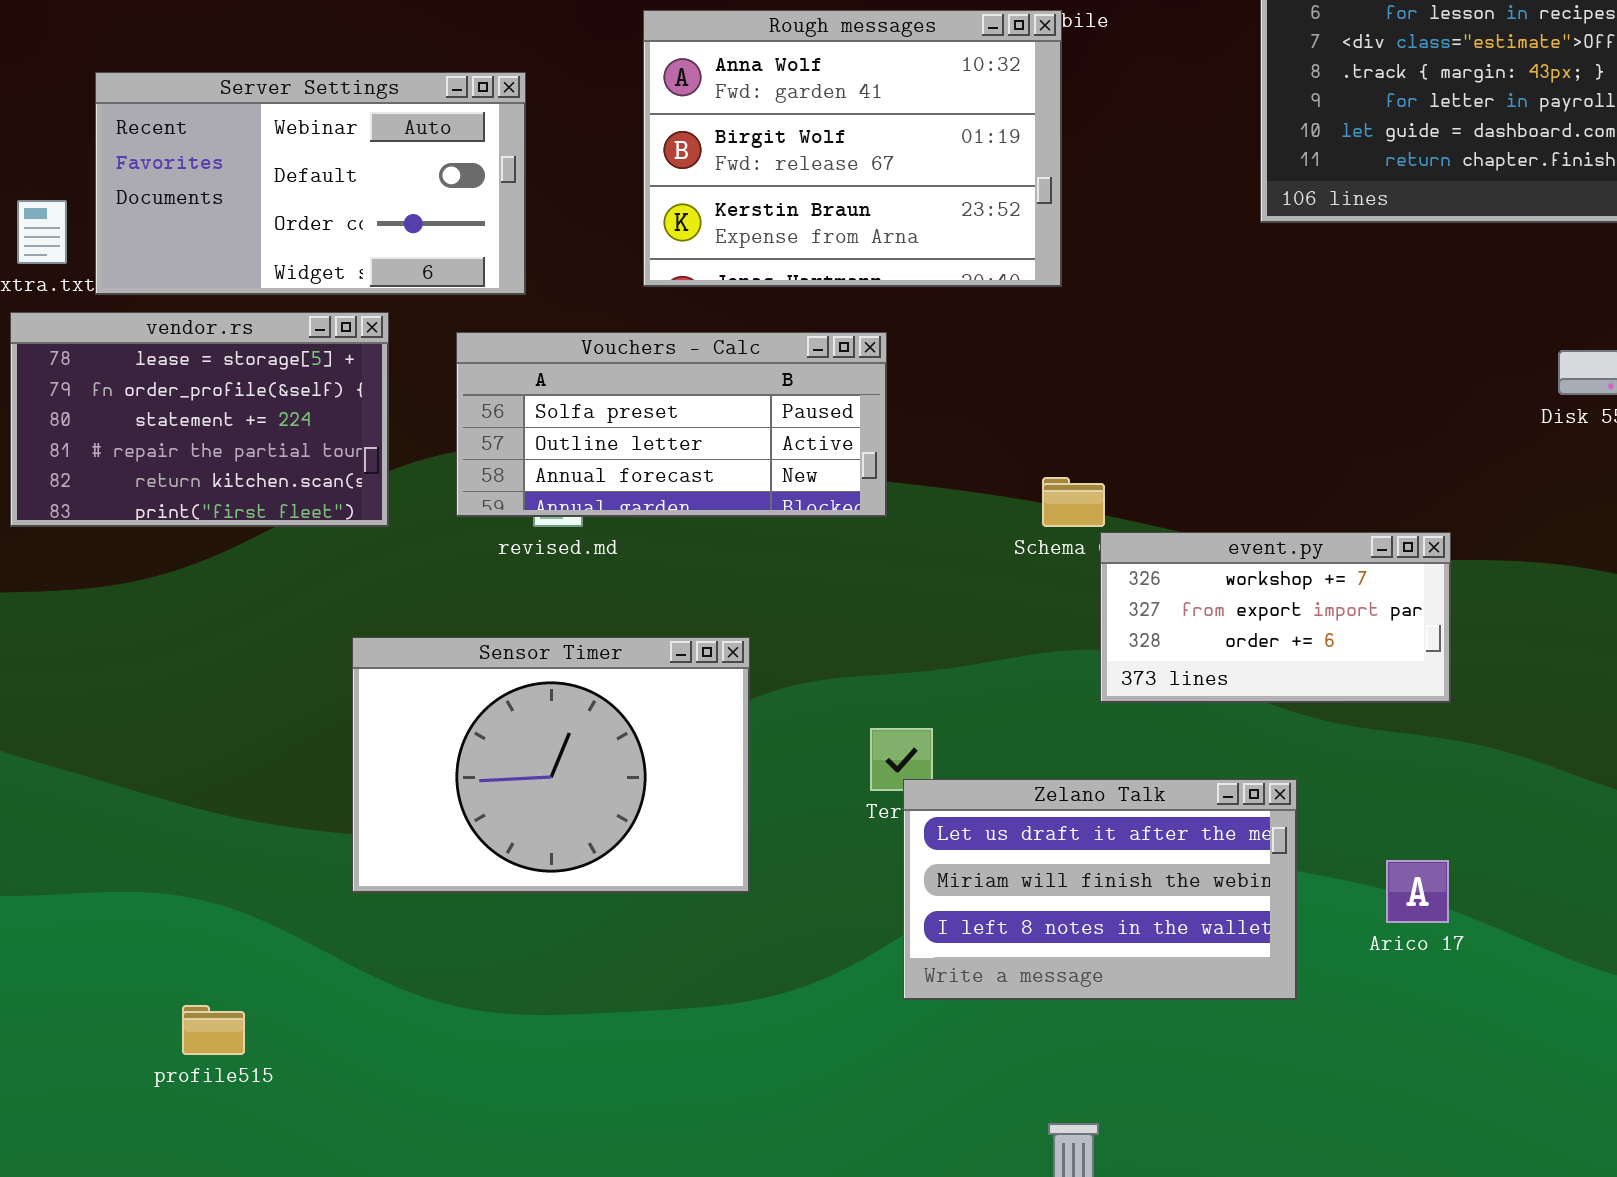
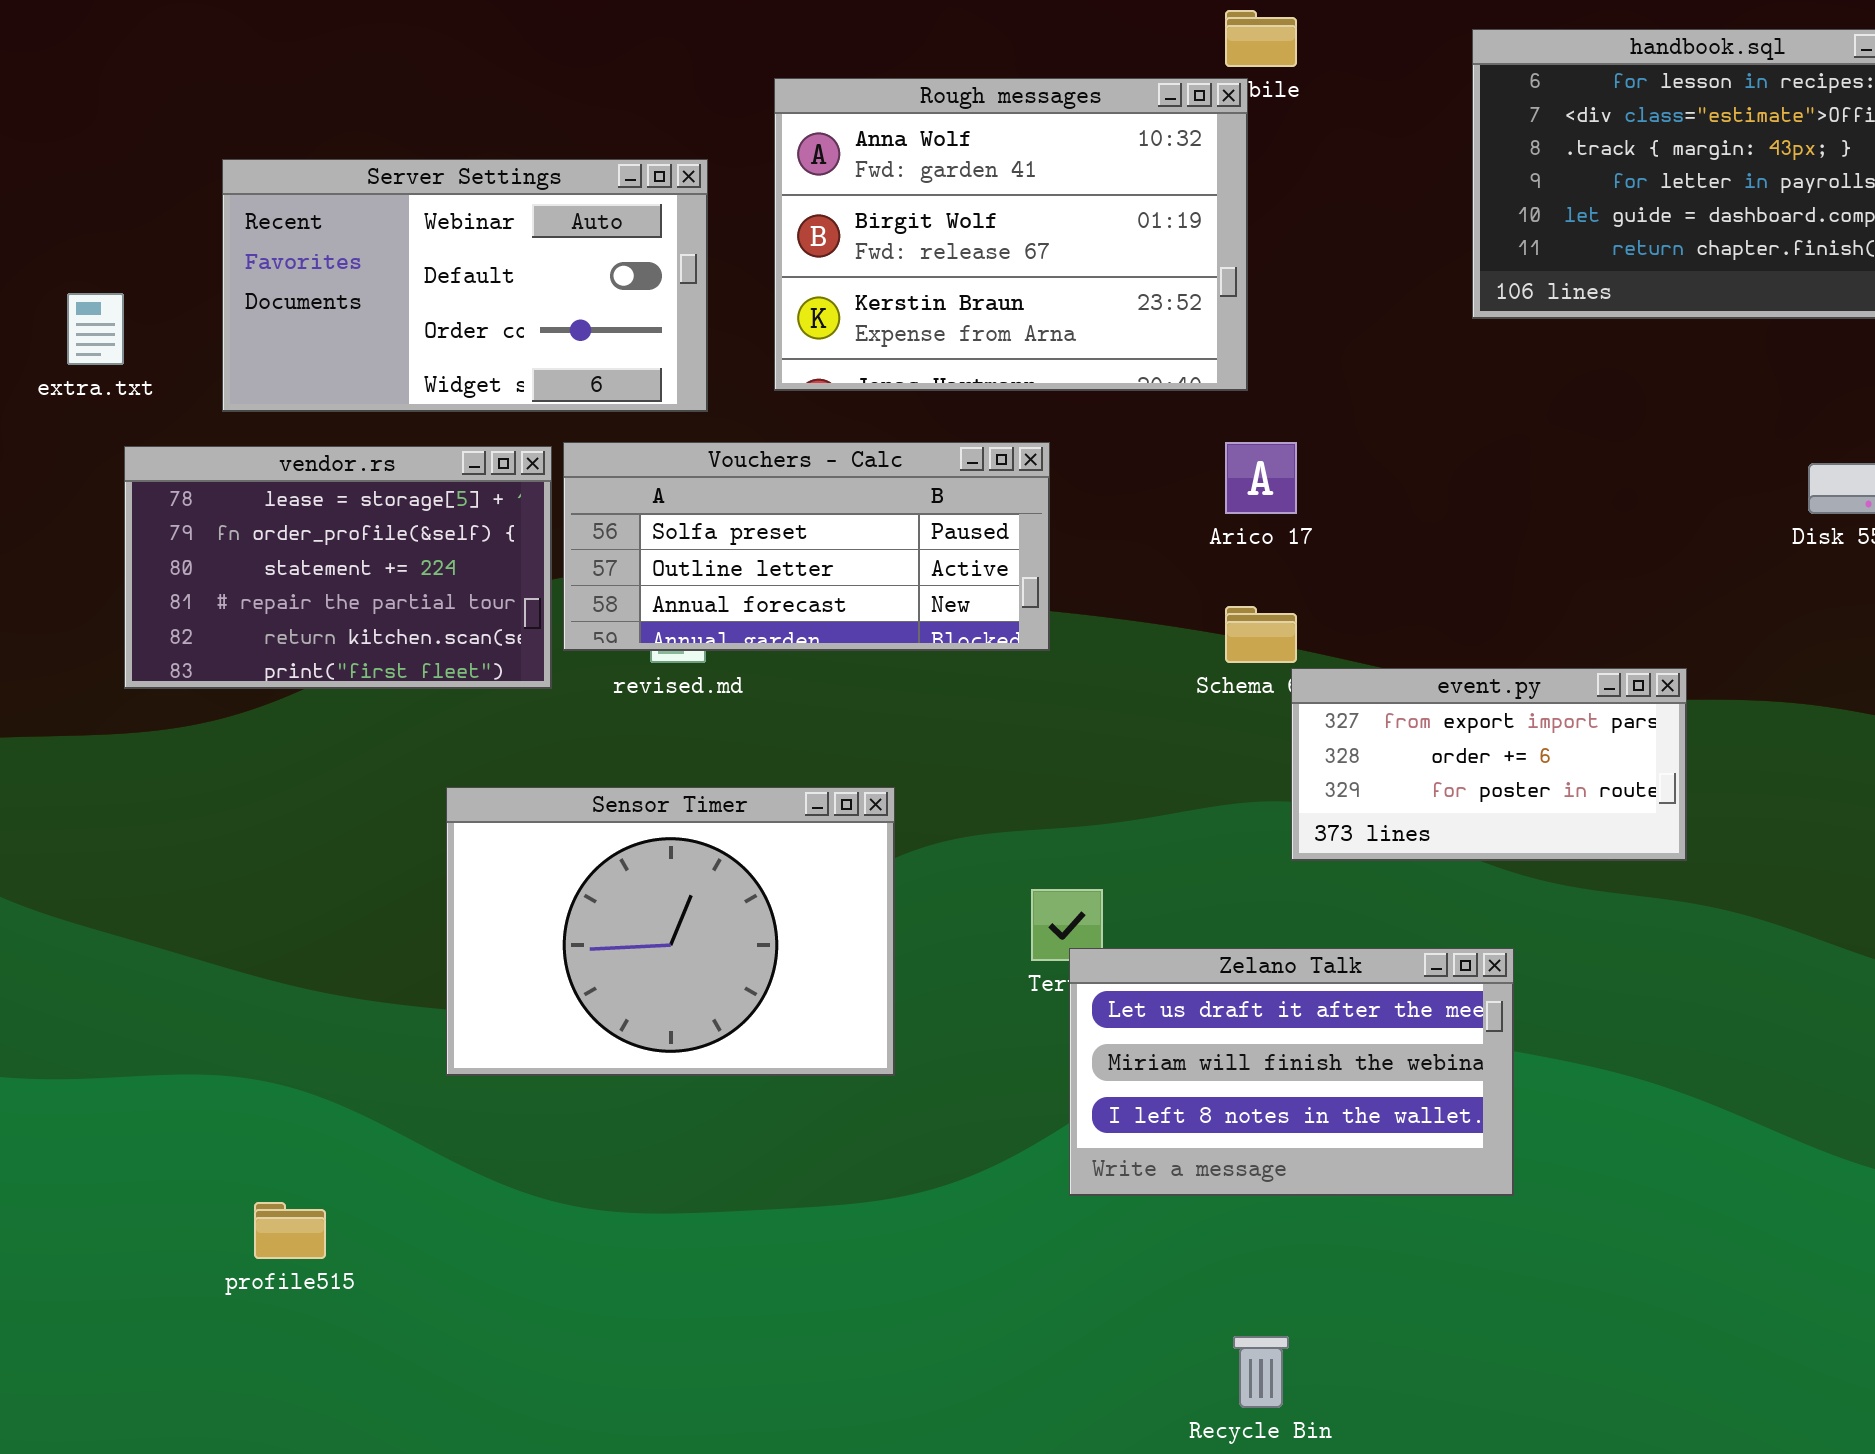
Server Settings: [95,72,526,295] -> [222,159,708,412], moved
vendor.rs: [10,312,389,527] -> [124,446,552,689], moved
event.py: [1100,532,1451,703] -> [1291,668,1687,861], scrolled down 1 row
Arico 17: [1386,860,1449,923] -> [1225,442,1297,514], moved

